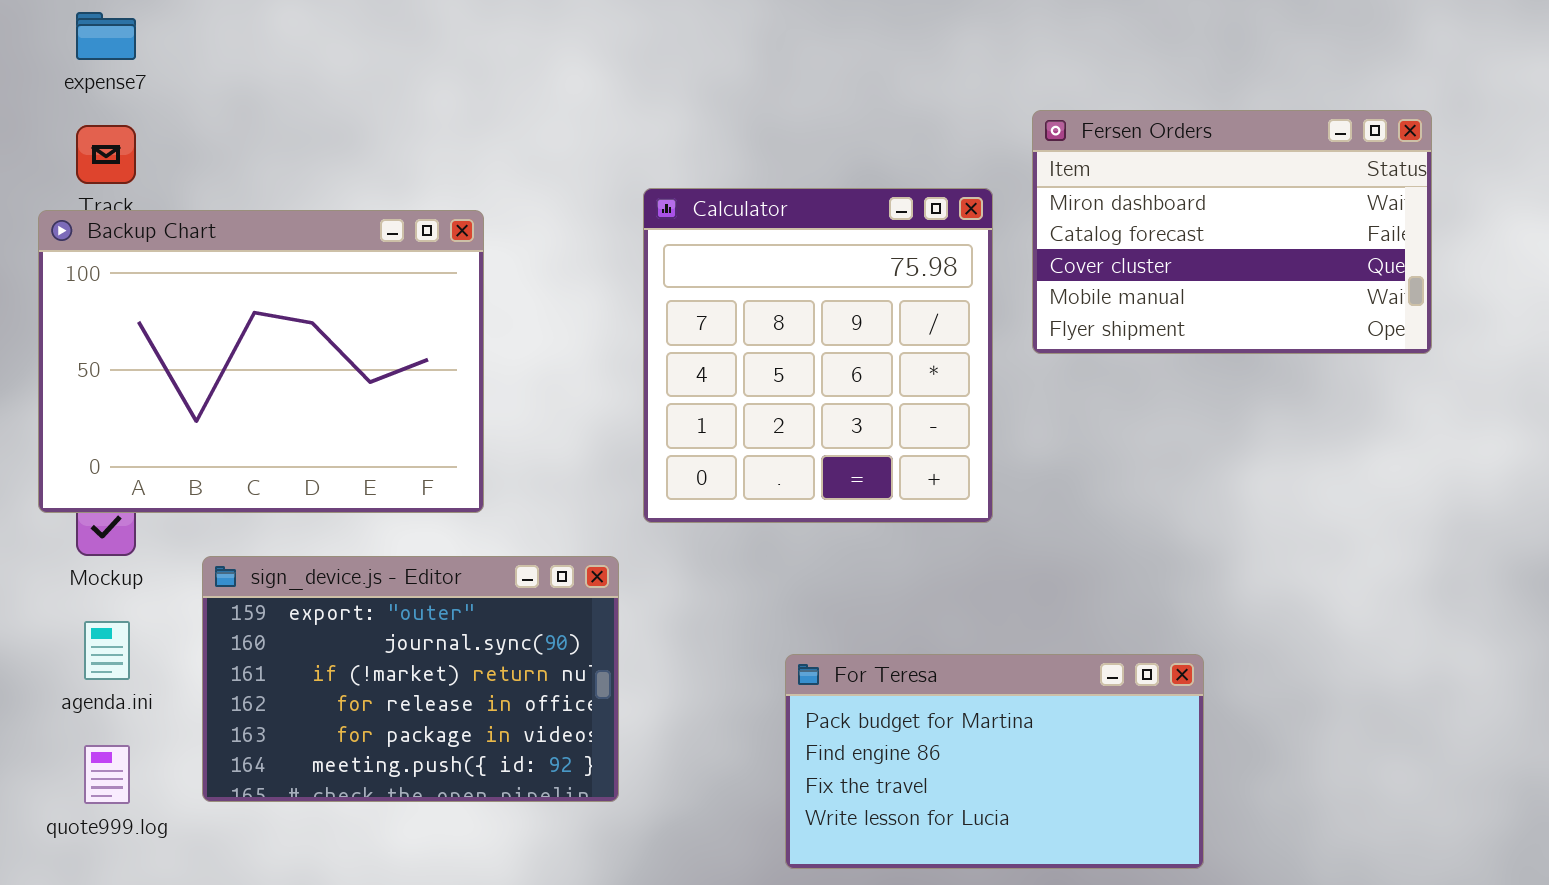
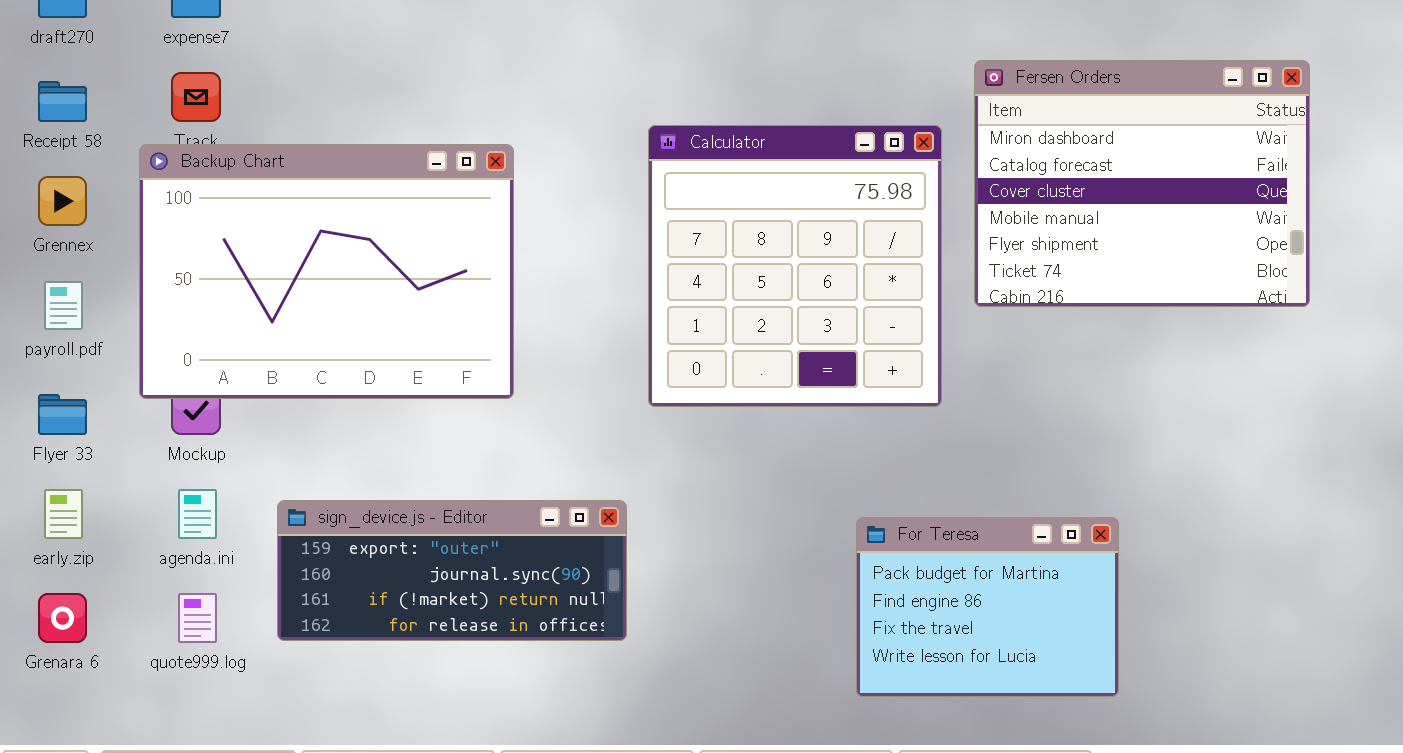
Fersen Orders: [1032,110,1432,354] -> [974,60,1310,307], resized
sign_device.js - Editor: [202,556,619,802] -> [277,500,627,641], resized
For Teresa: [785,654,1204,869] -> [856,517,1119,697], resized

